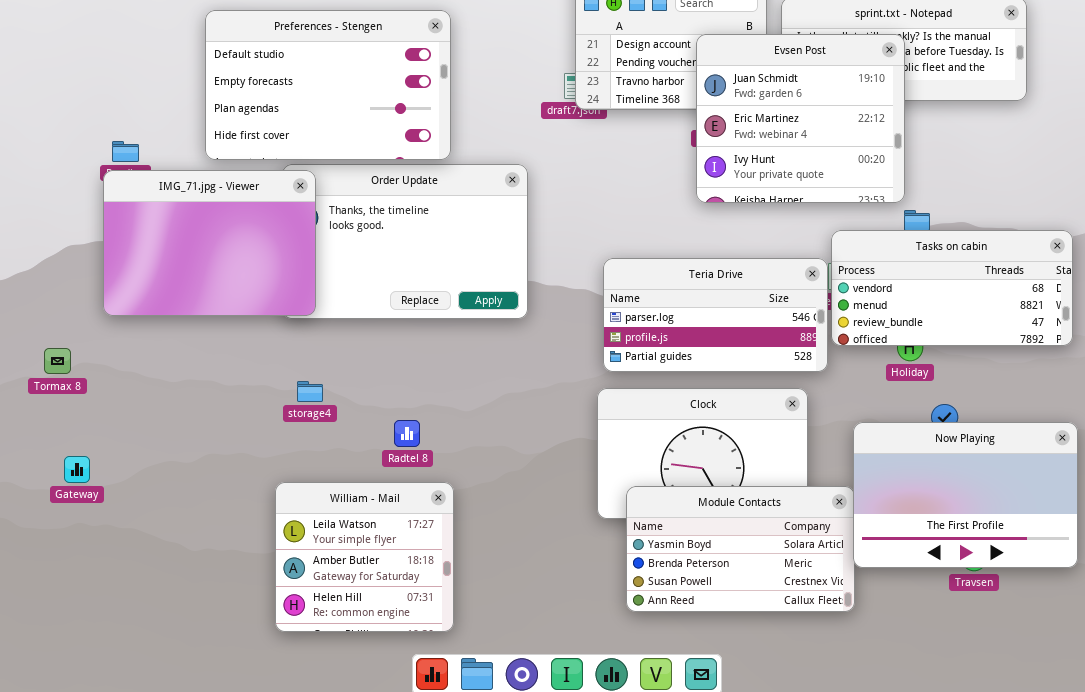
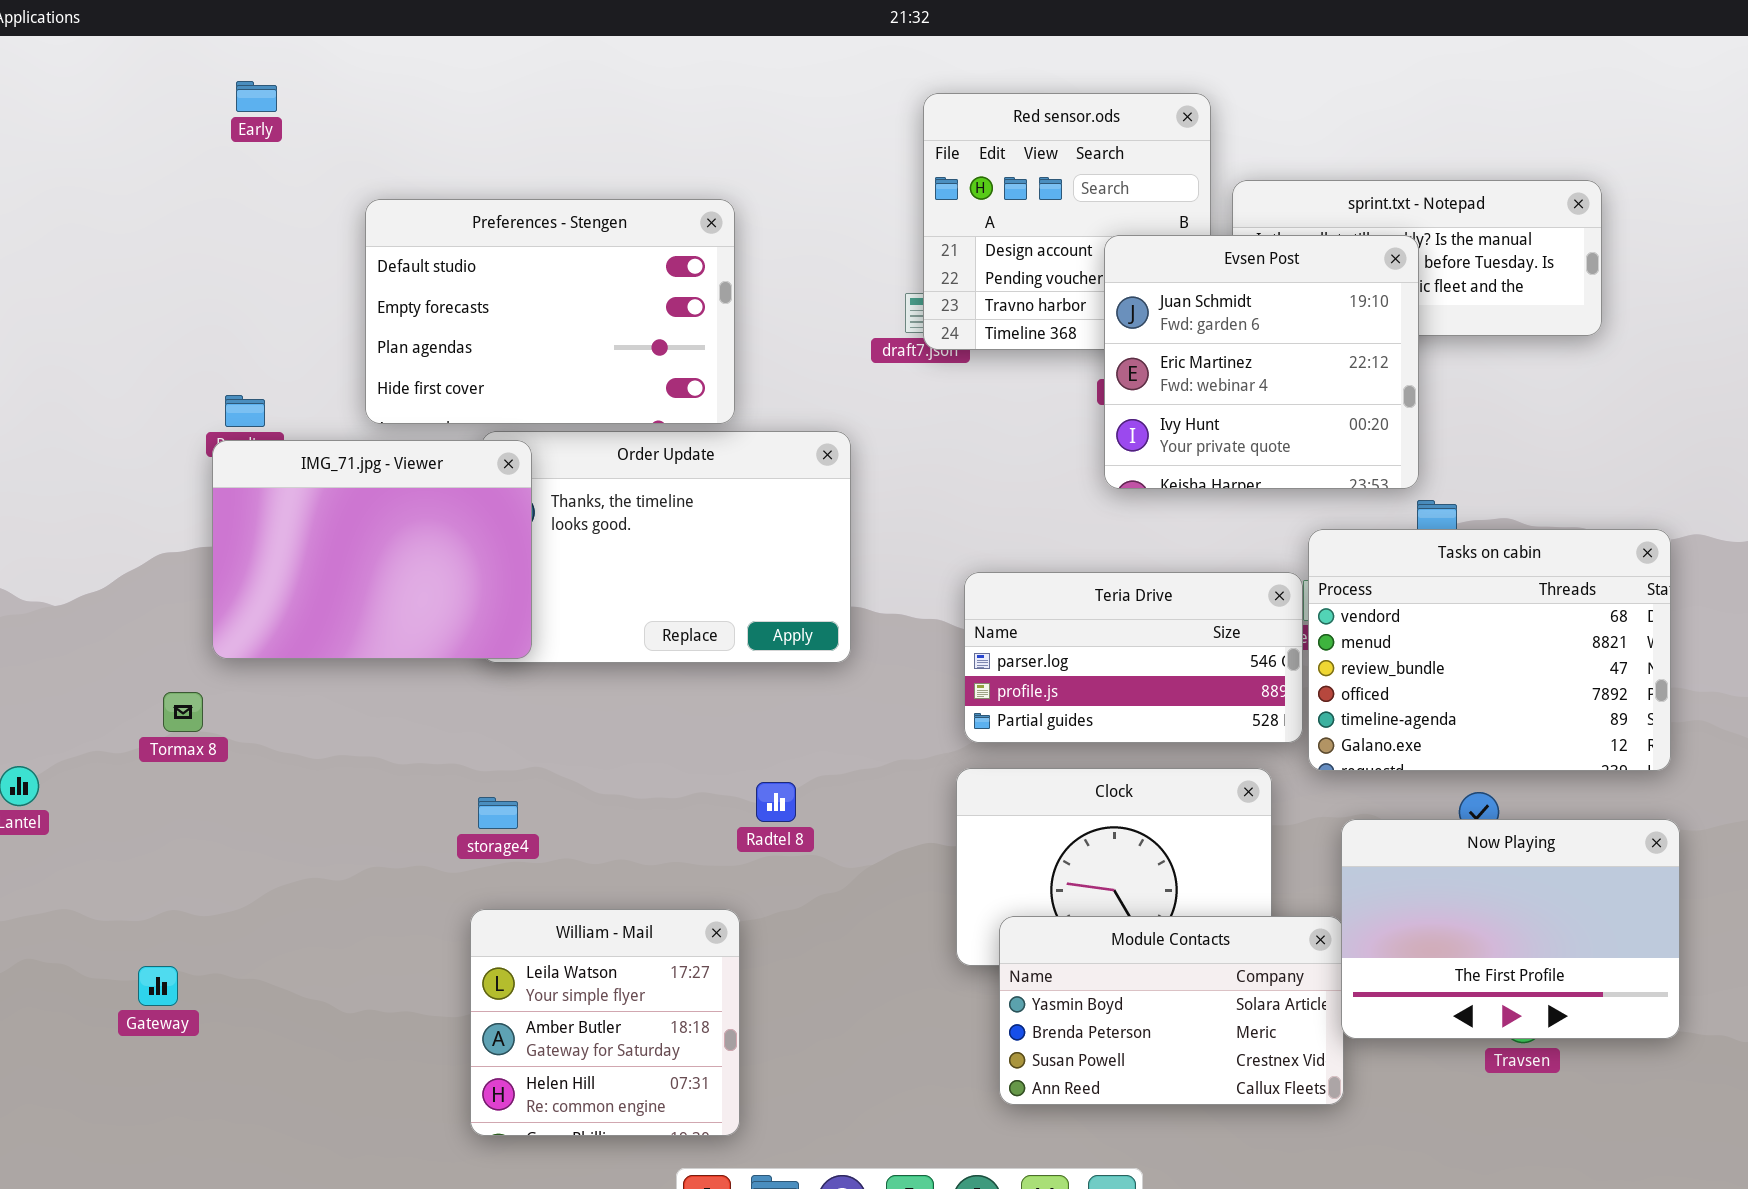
Tasks on cabin: [831,230,1073,346] -> [1308,529,1671,771], resized
Tormax 8: [44,348,71,374] -> [163,692,203,732], moved
storage4: [297,381,323,402] -> [478,797,518,829], moved
Radtel 8: [394,420,420,447] -> [756,782,796,822], moved
Gateway: [64,456,90,483] -> [138,966,178,1006], moved

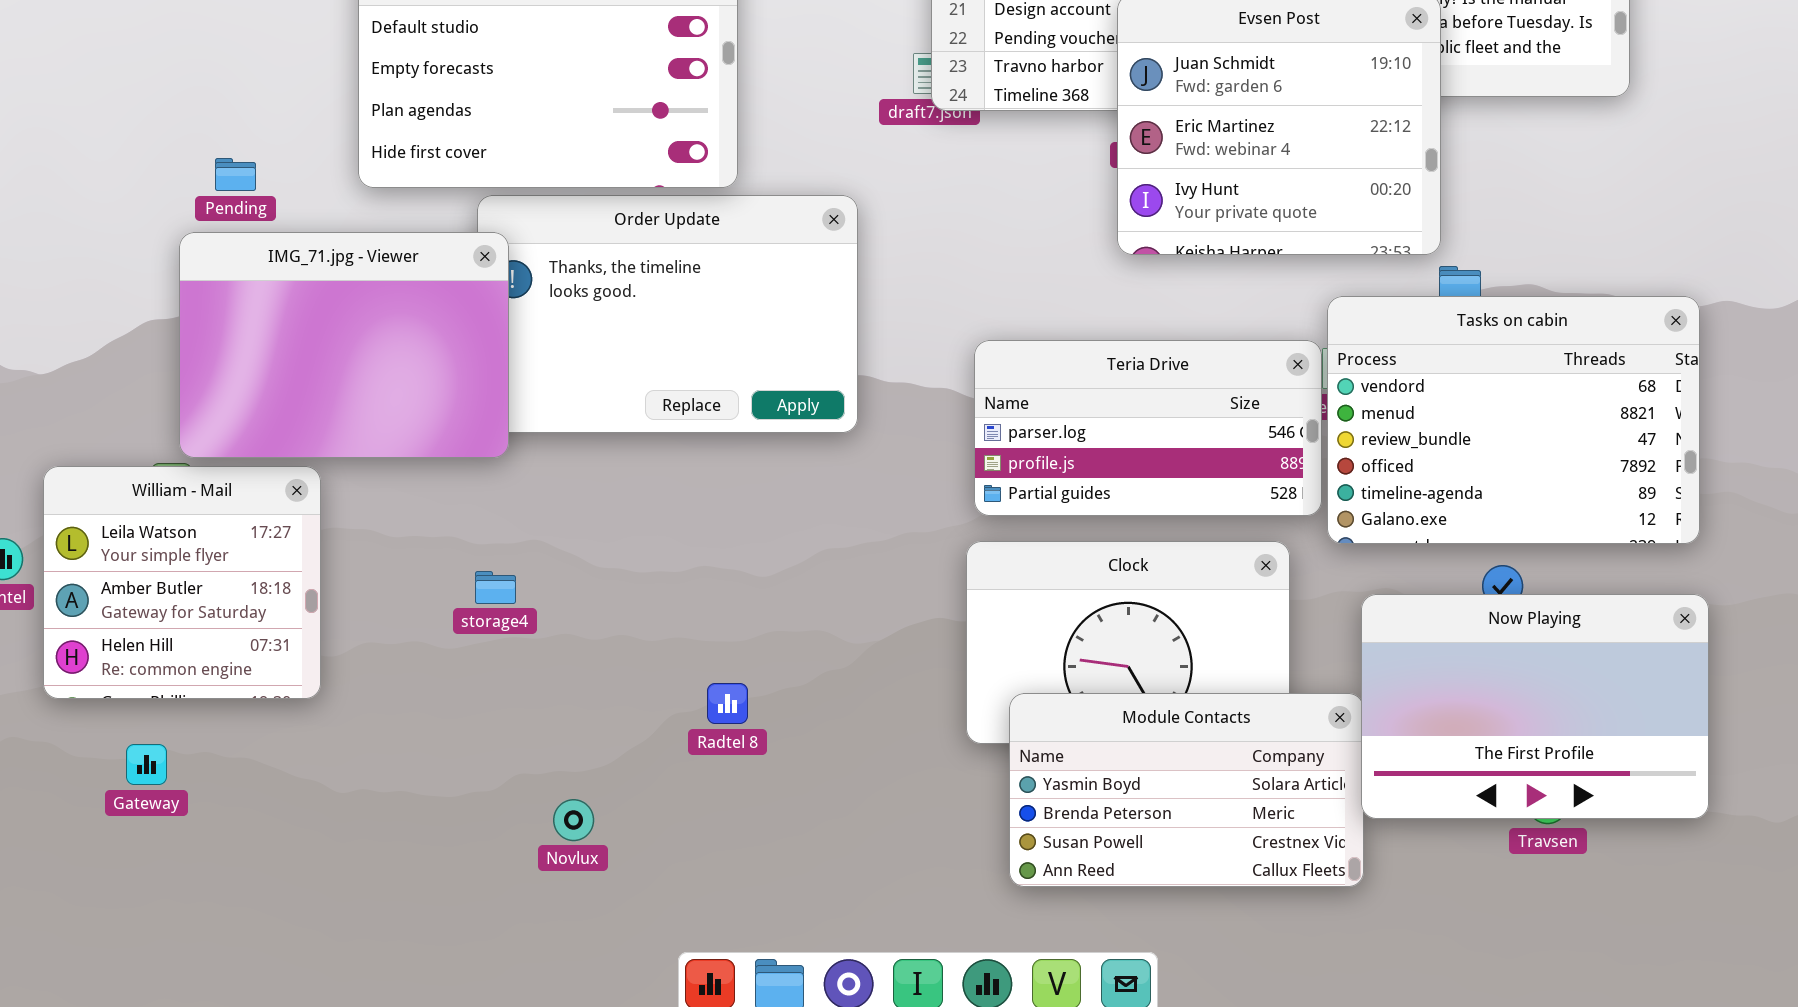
IMG_71.jpg - Viewer: [212,440,532,659] -> [179,232,509,458], moved
Radtel 8: [756,782,796,822] -> [707,683,748,724], moved
William - Mail: [470,909,740,1136] -> [43,466,321,699], moved

